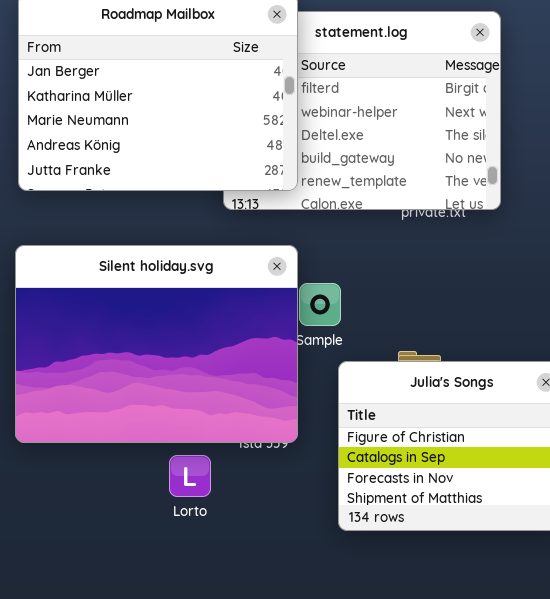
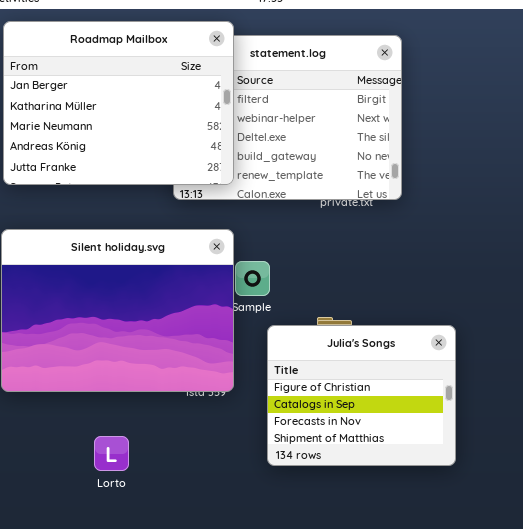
Lorto: [169,455,211,497] -> [94,436,129,471], moved

